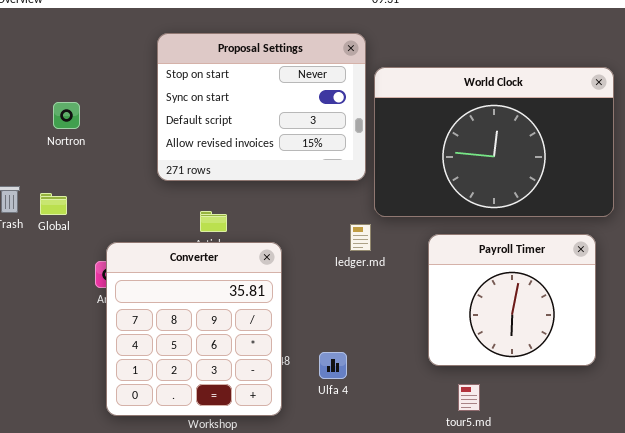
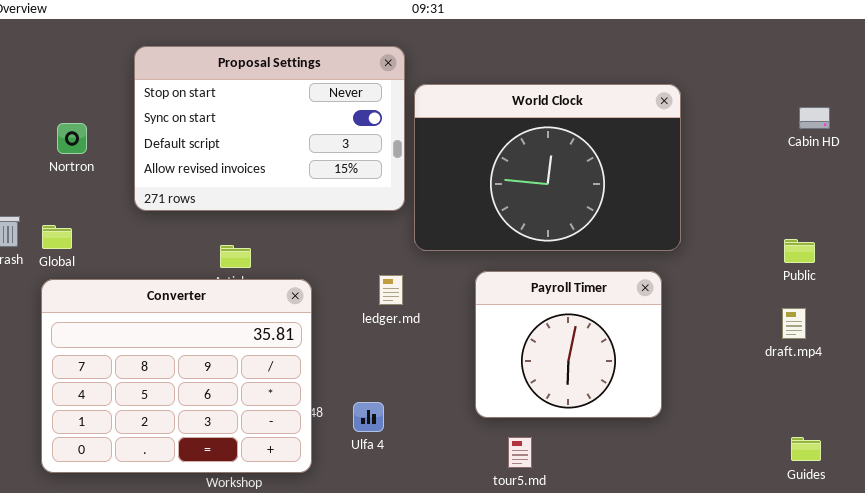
Proposal Settings: [157,33,366,181] -> [134,46,405,211], resized
ledger.md: [350,224,371,251] -> [379,275,403,305], moved
Converter: [106,242,282,416] -> [41,279,312,473], resized

